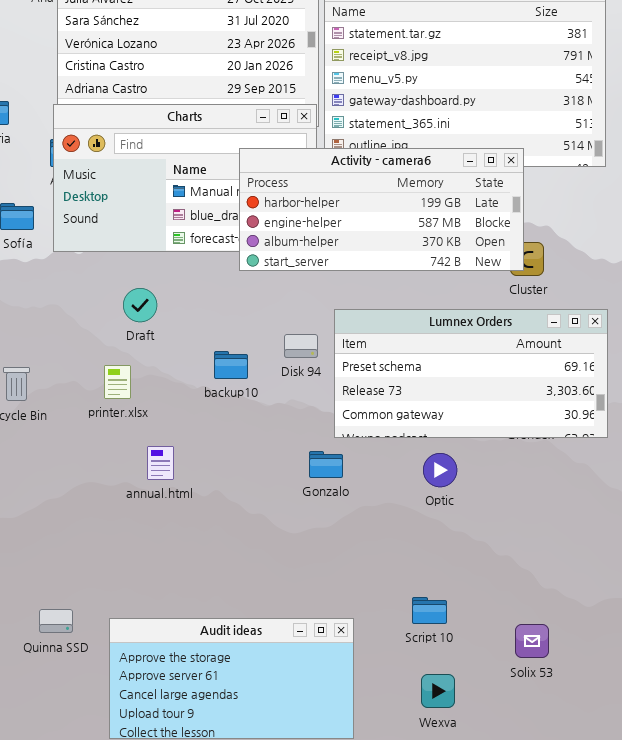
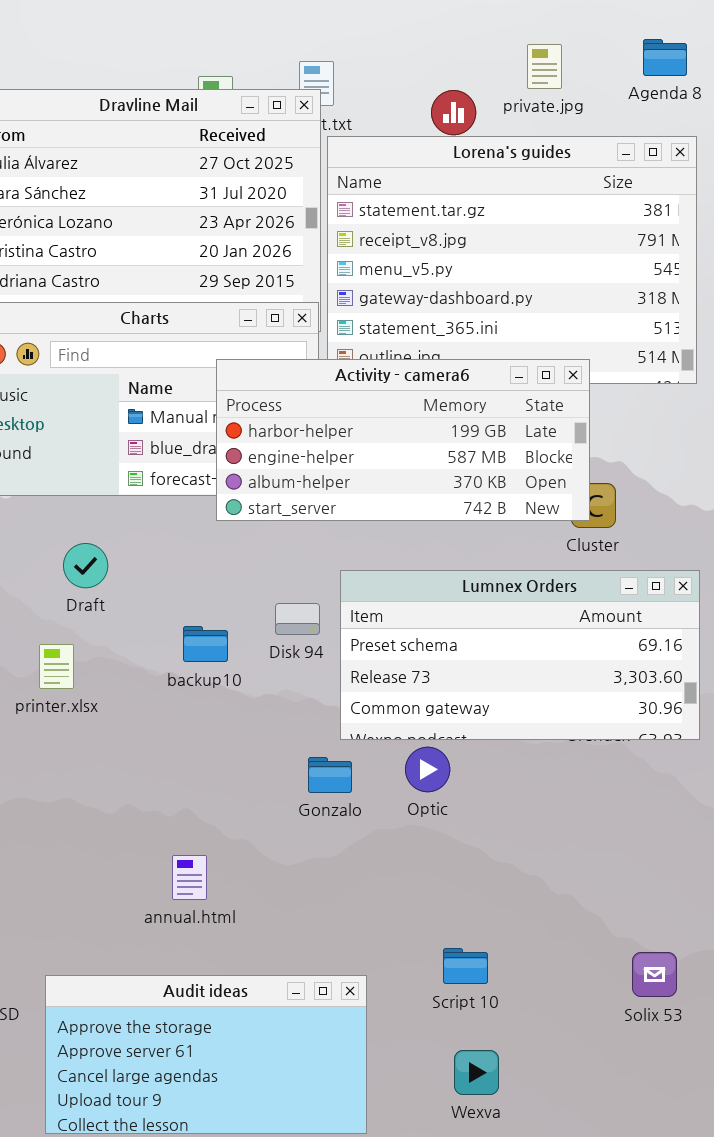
annual.html: [147,446,174,480] -> [172,855,207,900], moved
Optic: [423,453,457,487] -> [405,747,450,792], moved
Solix 53: [515,624,549,658] -> [632,952,677,997], moved

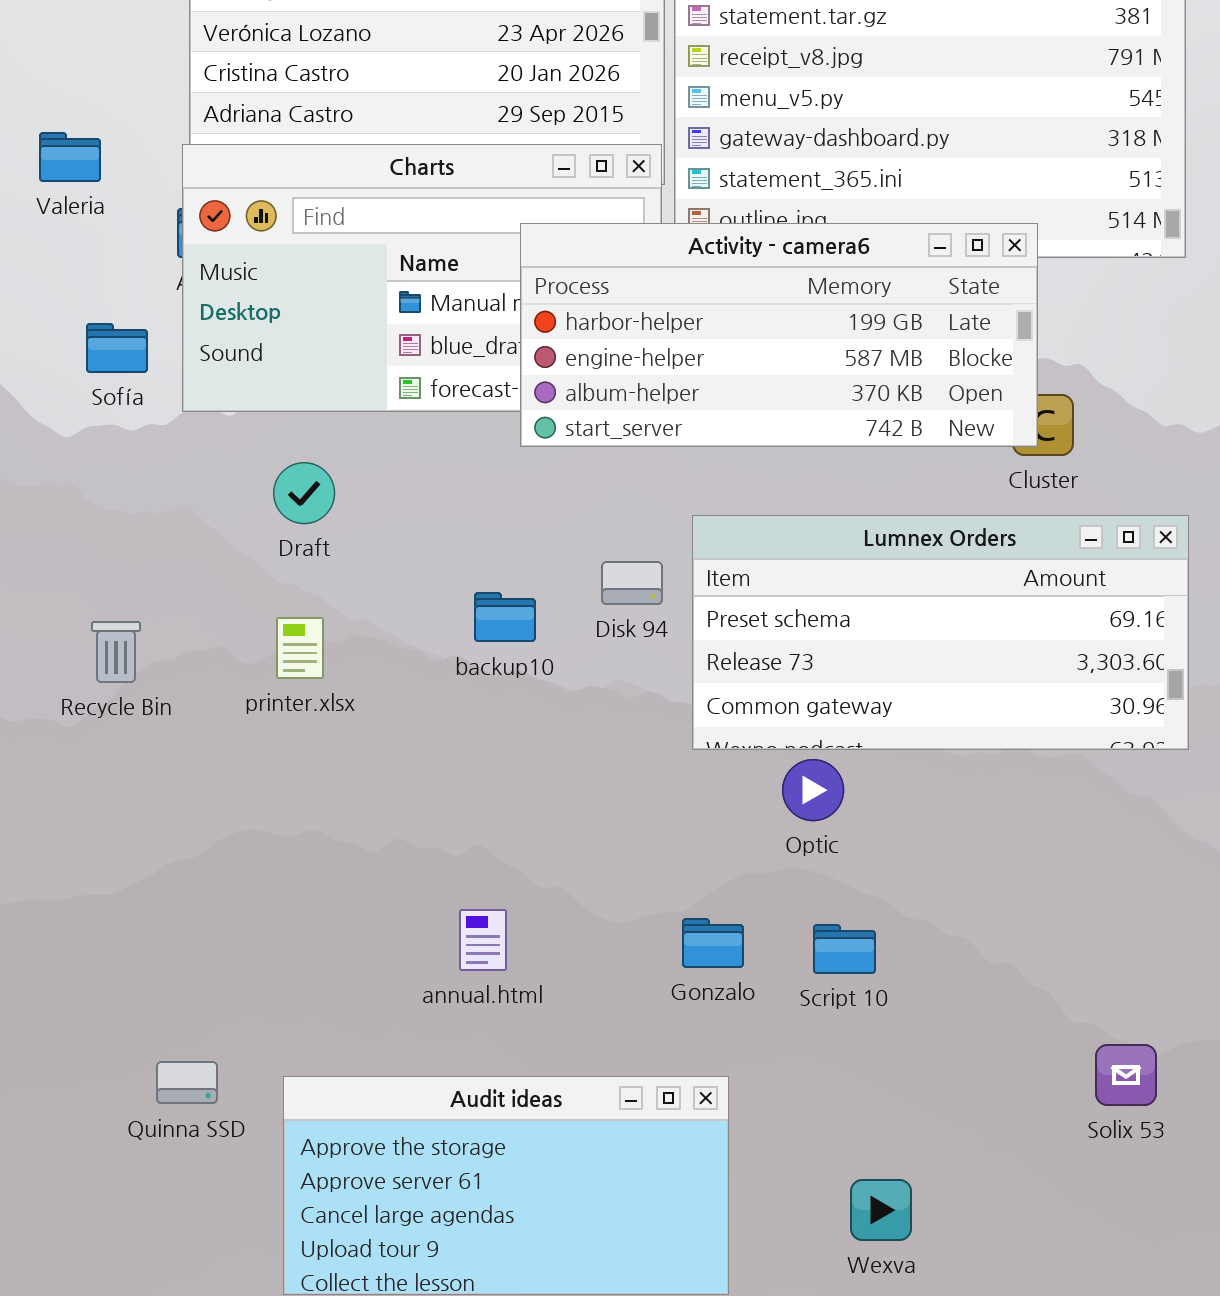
Draft: [63,543,108,588] -> [273,462,335,524], moved
Gonzalo: [308,757,352,793] -> [682,918,744,968], moved
Script 10: [443,948,488,984] -> [813,924,876,974], moved

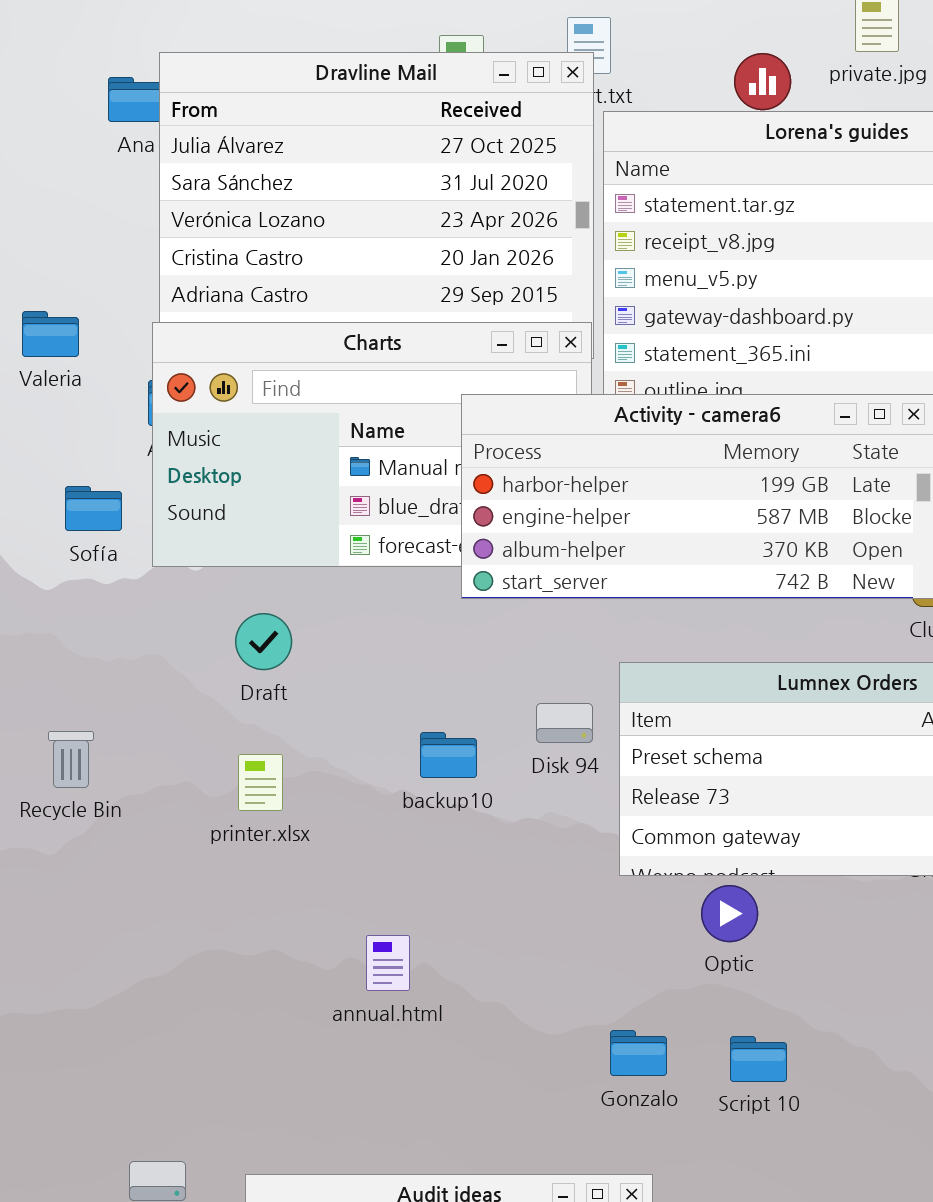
Recycle Bin: [91,621,141,683] -> [48,731,94,788], moved
annual.html: [459,909,507,971] -> [366,935,410,991], moved

